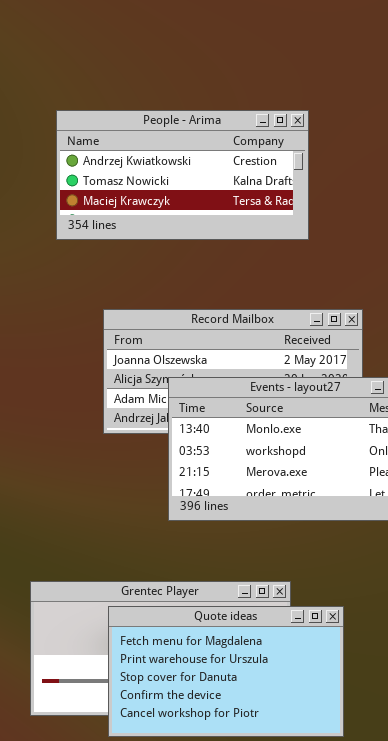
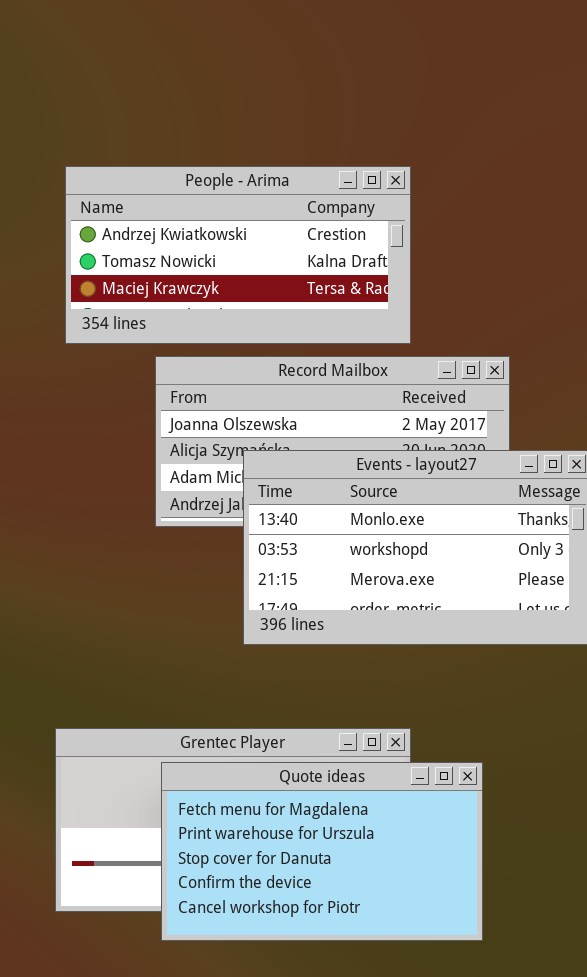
People - Arima: [56,110,309,240] -> [65,166,411,344], moved

